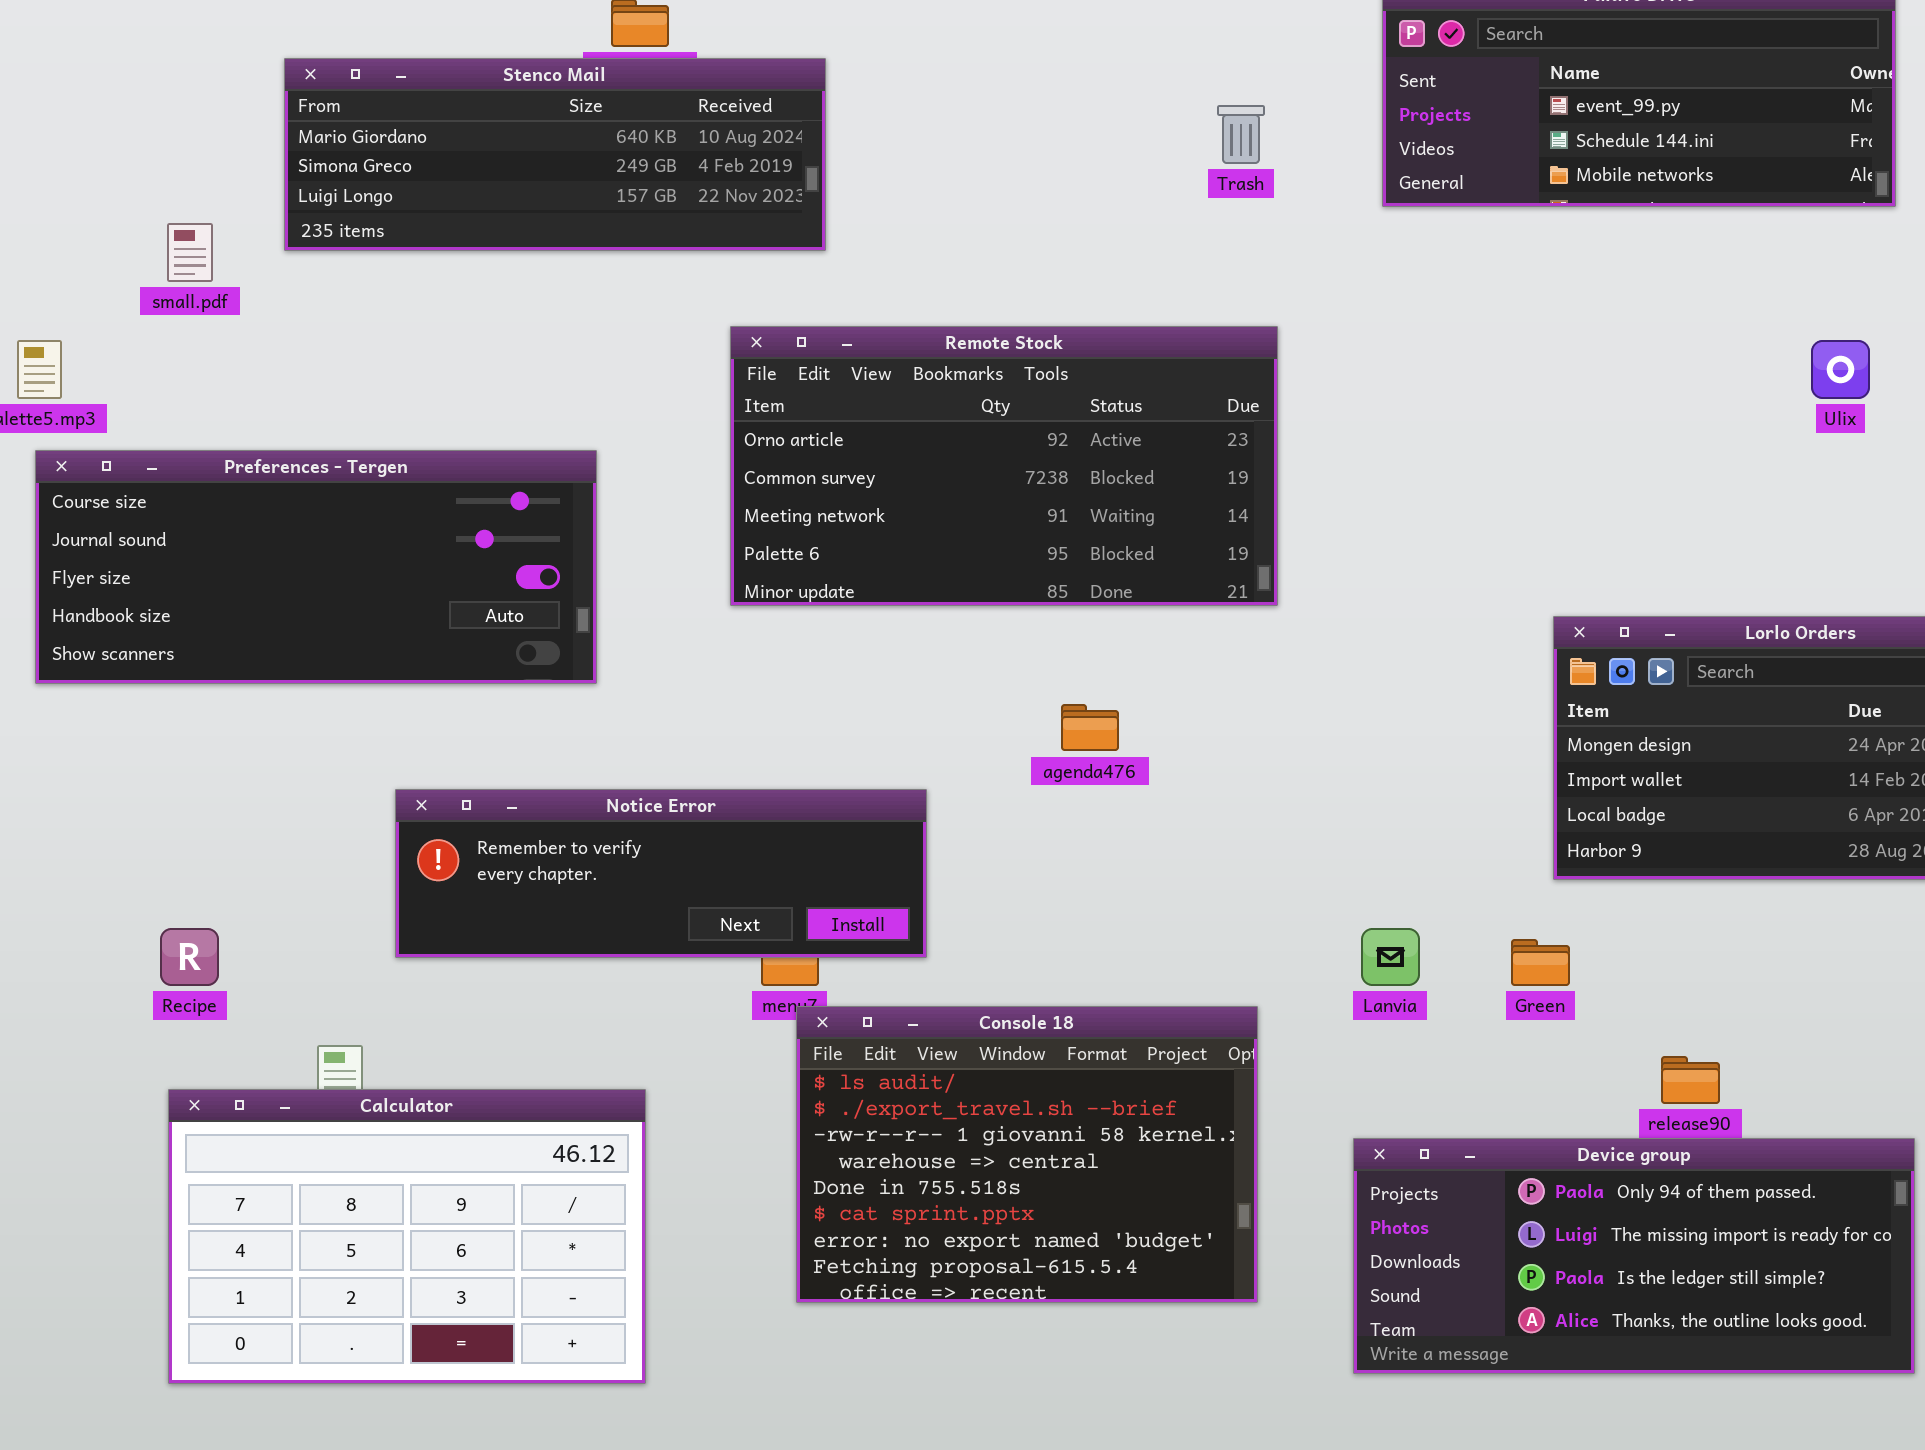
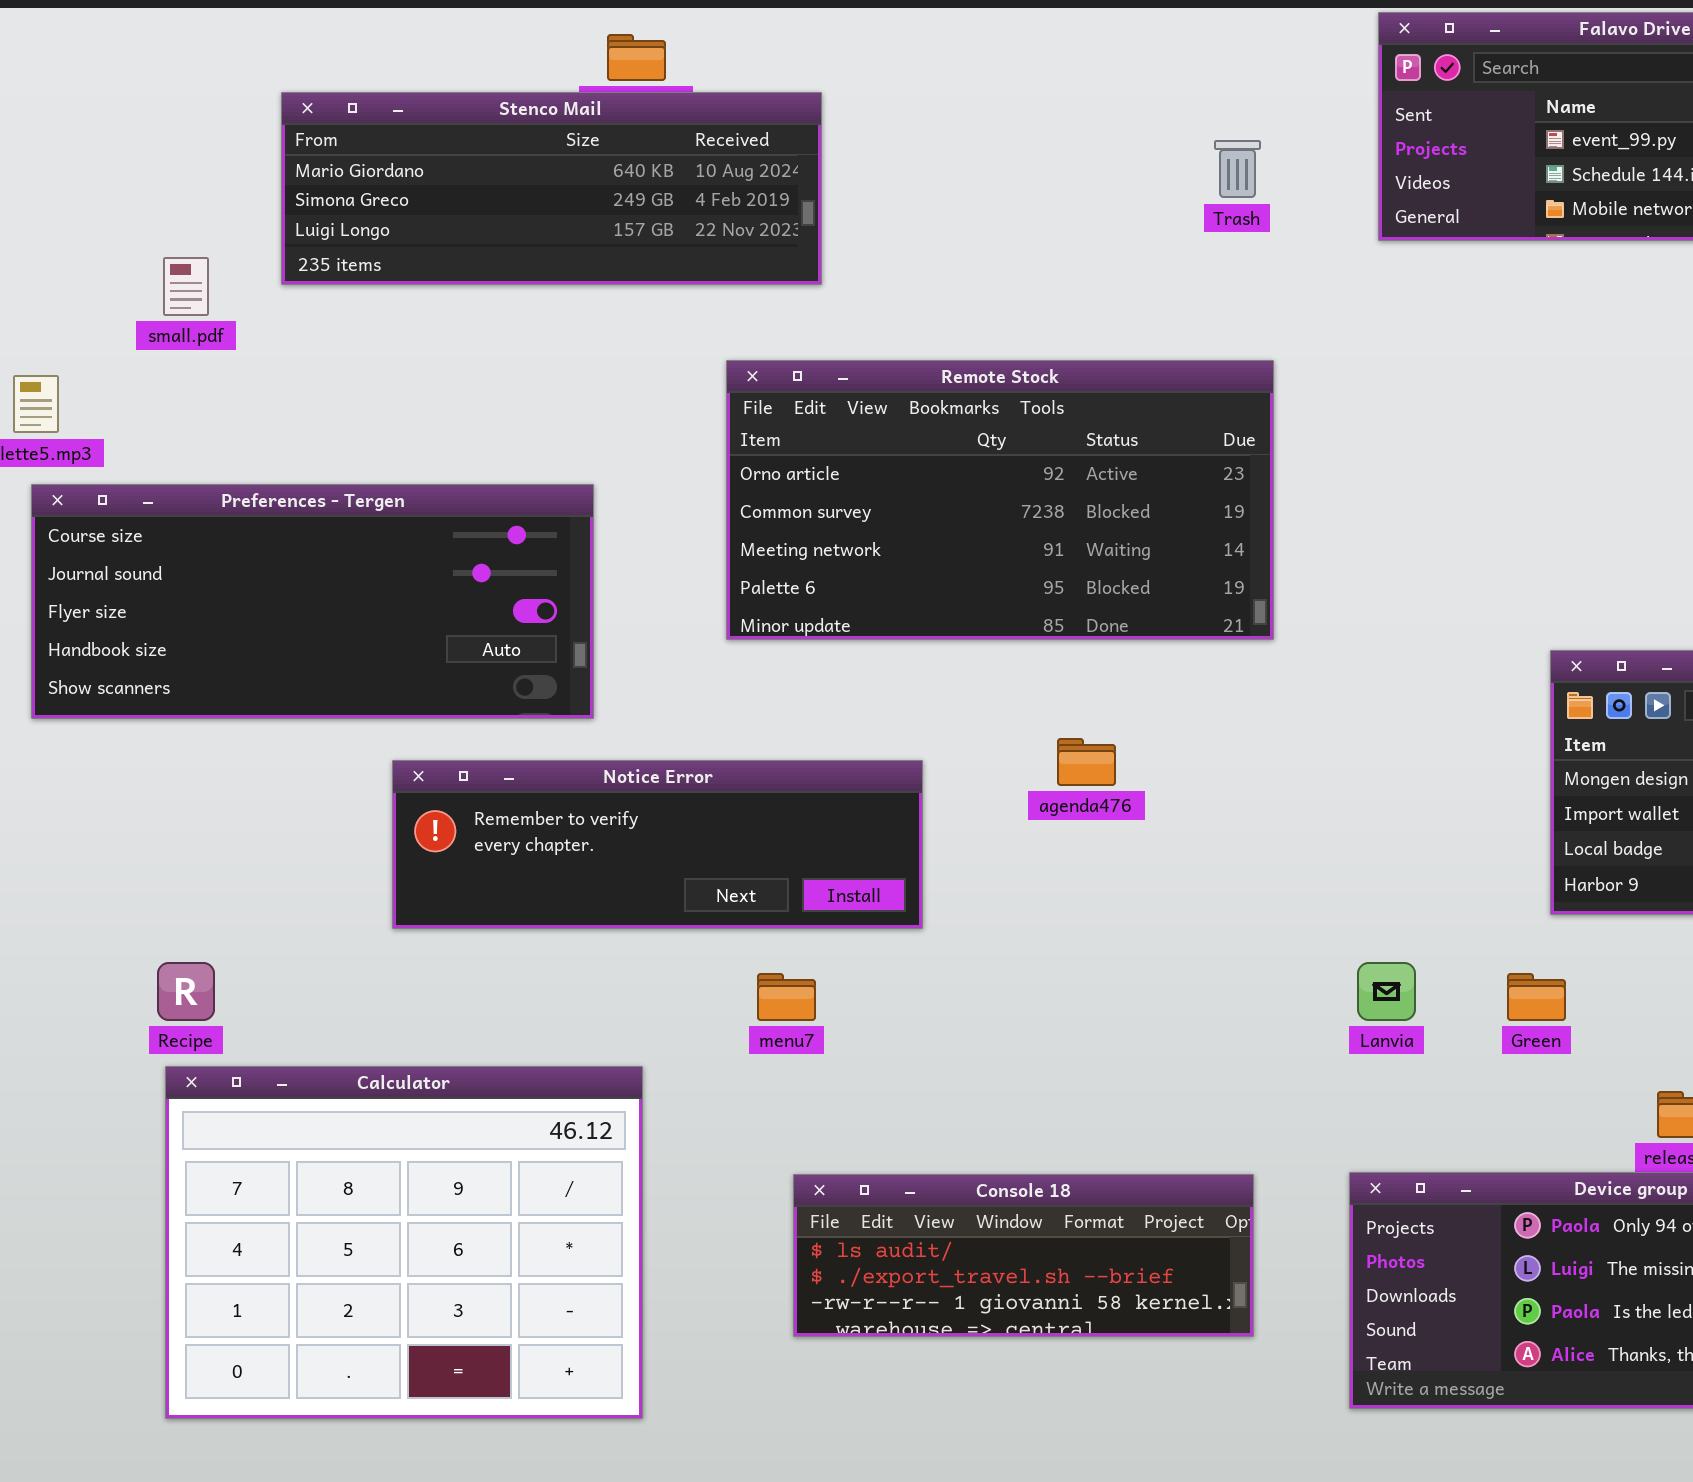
Notice Error: [395,789,927,958] -> [392,760,923,929], moved
Console 18: [796,1006,1258,1303] -> [793,1174,1254,1337], resized
Calculator: [168,1089,646,1384] -> [165,1066,643,1419], resized

